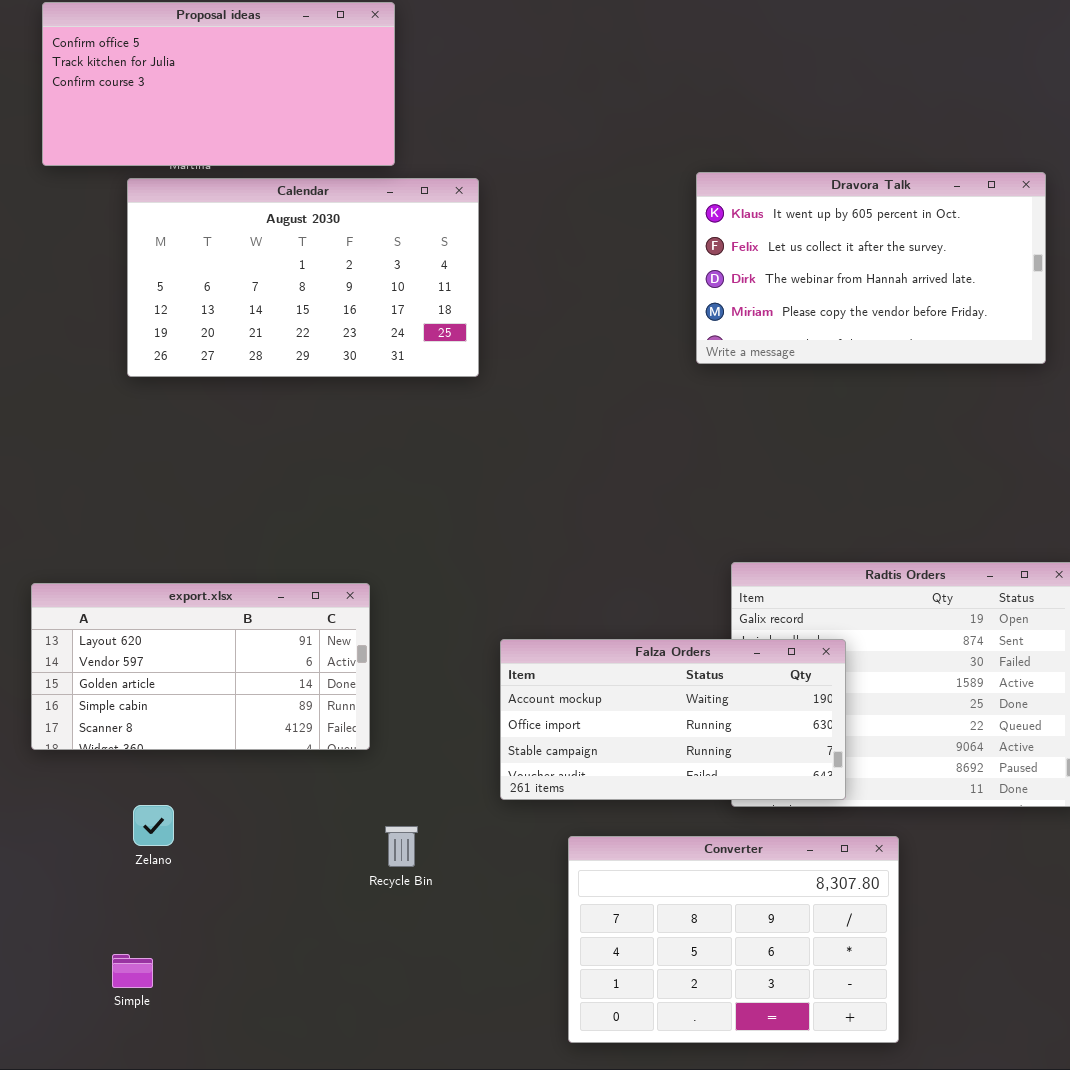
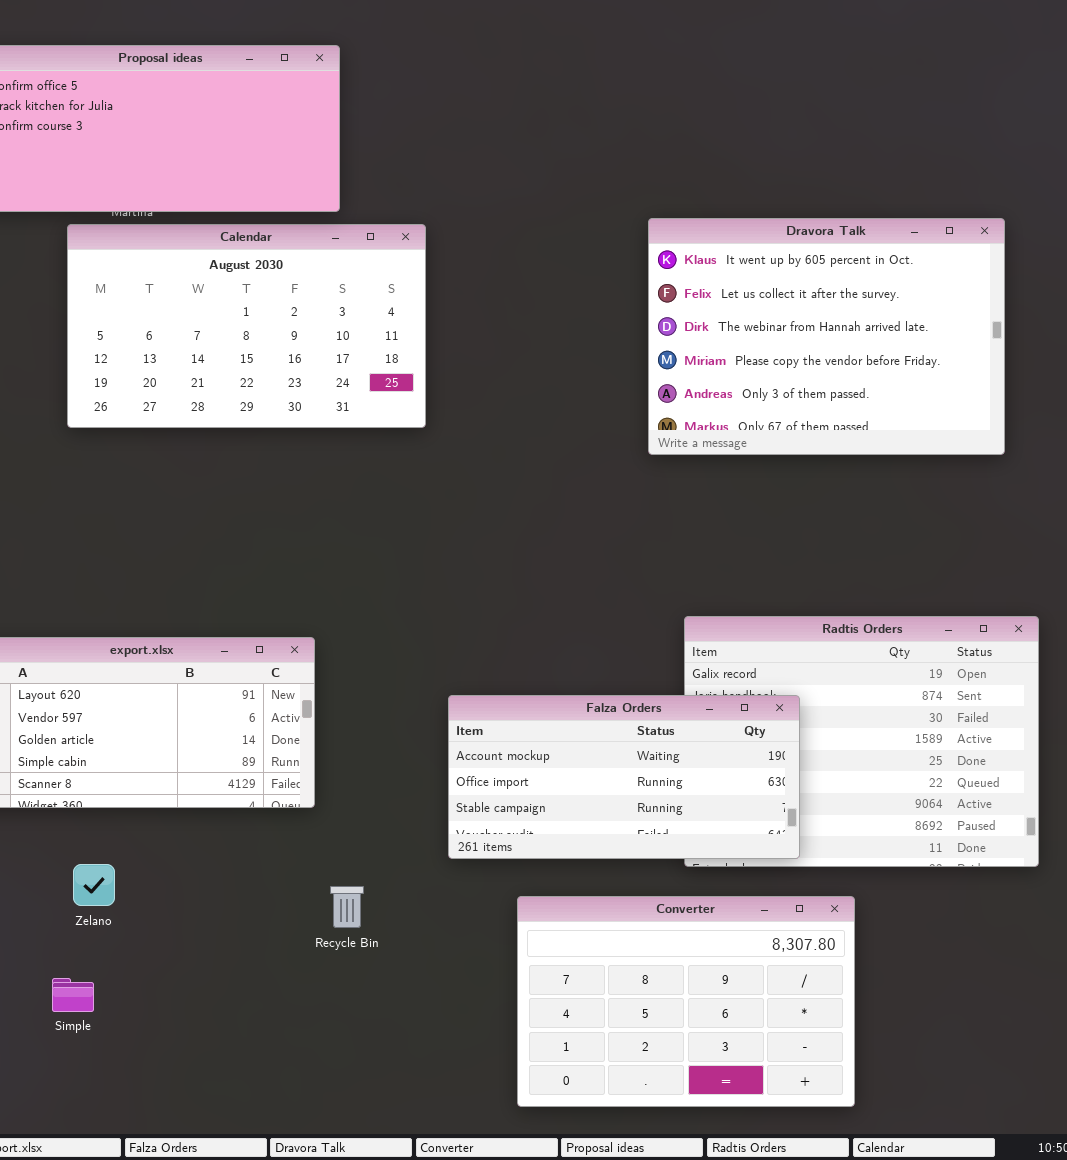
Dravora Talk: [696,172,1046,364] -> [648,218,1005,455], resized
Simple: [112,954,153,988] -> [52,978,94,1012], moved

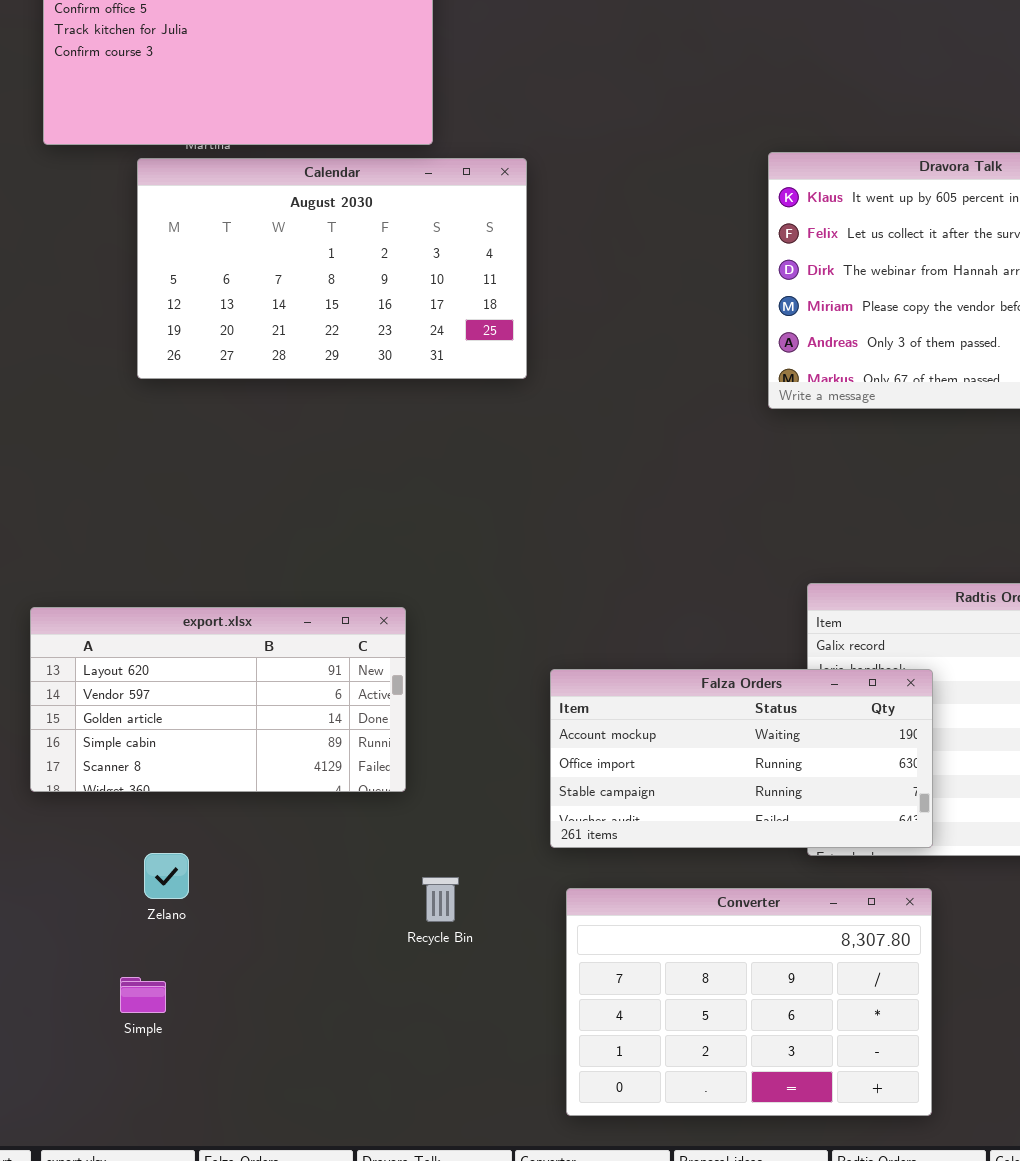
Converter: [517,896,855,1107] -> [566,888,932,1116], moved

